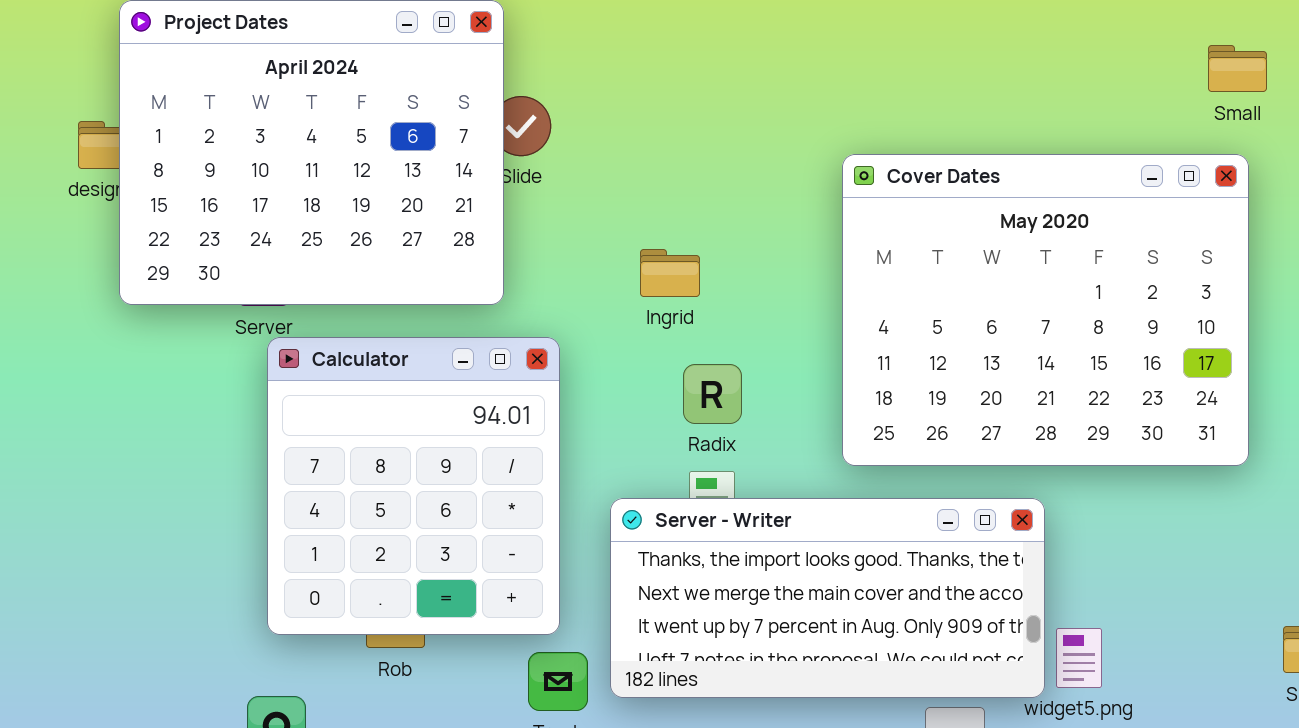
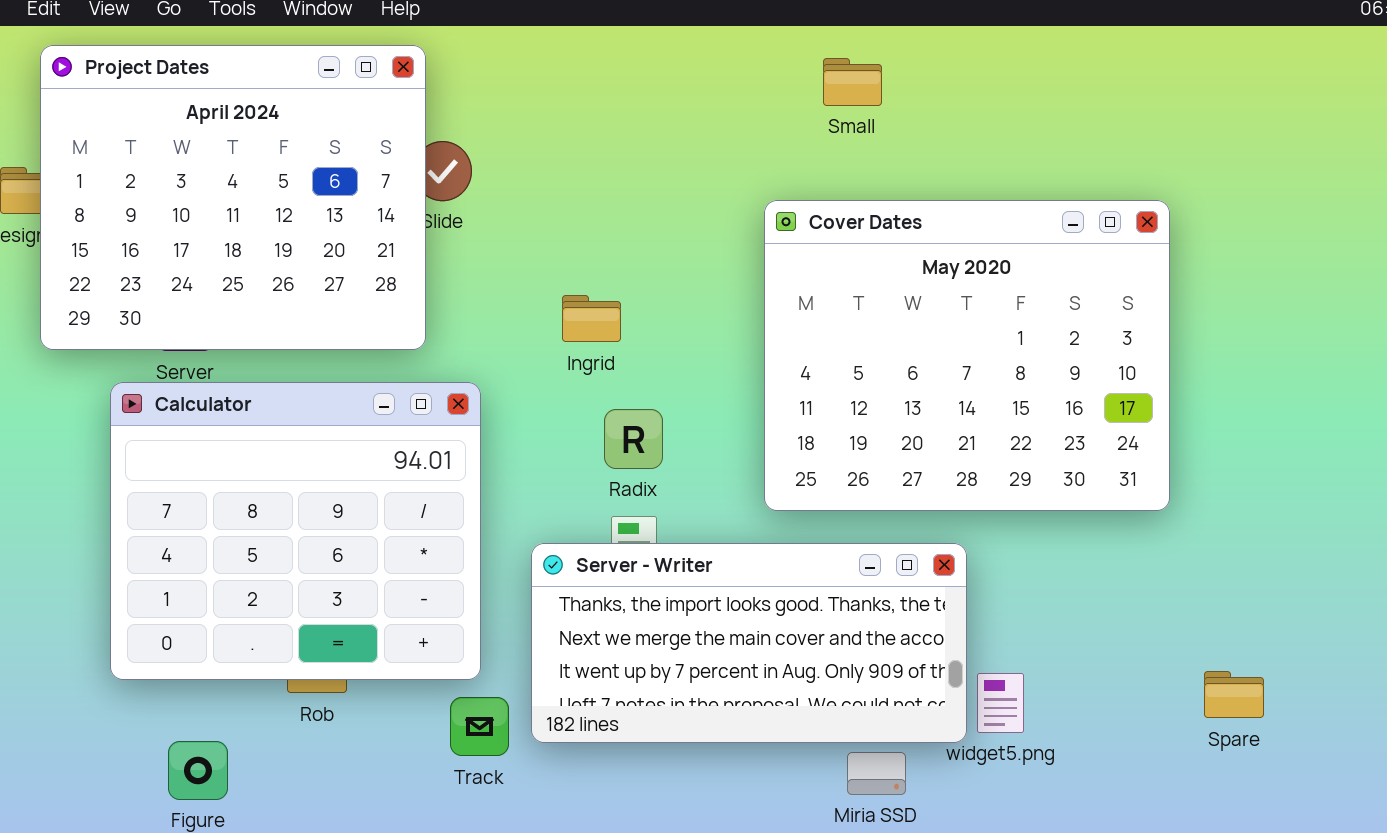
Small: [1208,45,1267,92] -> [823,58,882,106], moved
Calculator: [267,337,560,635] -> [110,382,481,680], resized

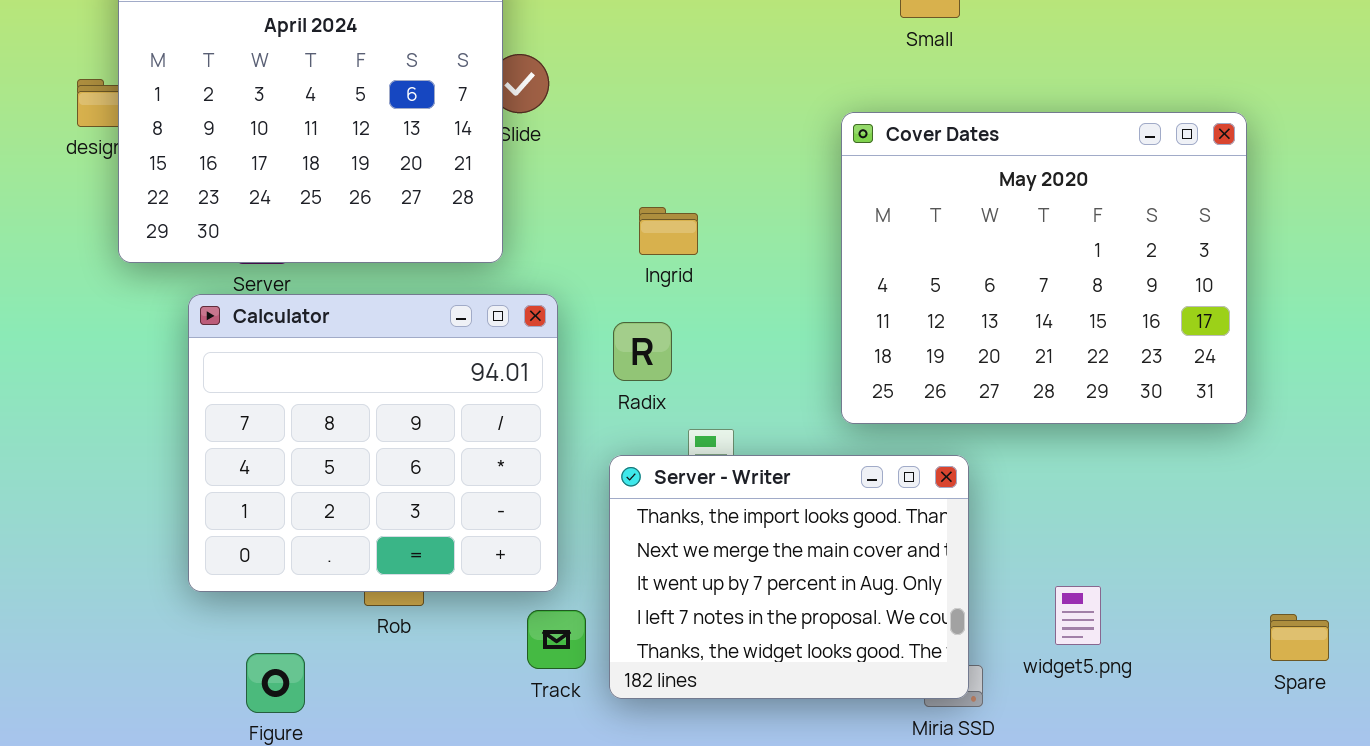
Radix: [604,409,663,469] -> [613,322,672,381], moved
Server - Writer: [531,543,967,743] -> [609,455,969,699], resized
Spare: [1204,671,1264,718] -> [1270,614,1329,661], moved

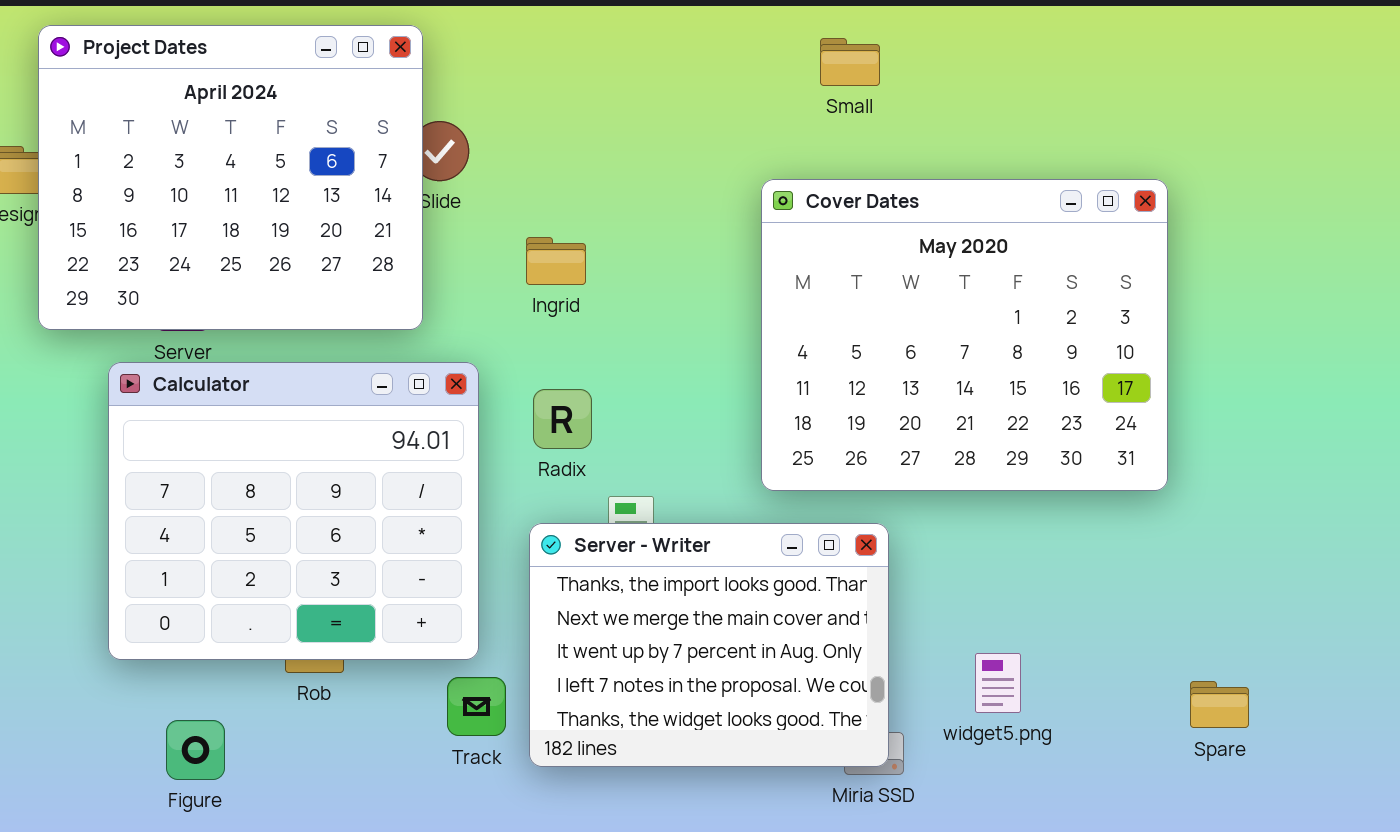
Ingrid: [639,207,698,255] -> [526,237,586,285], moved

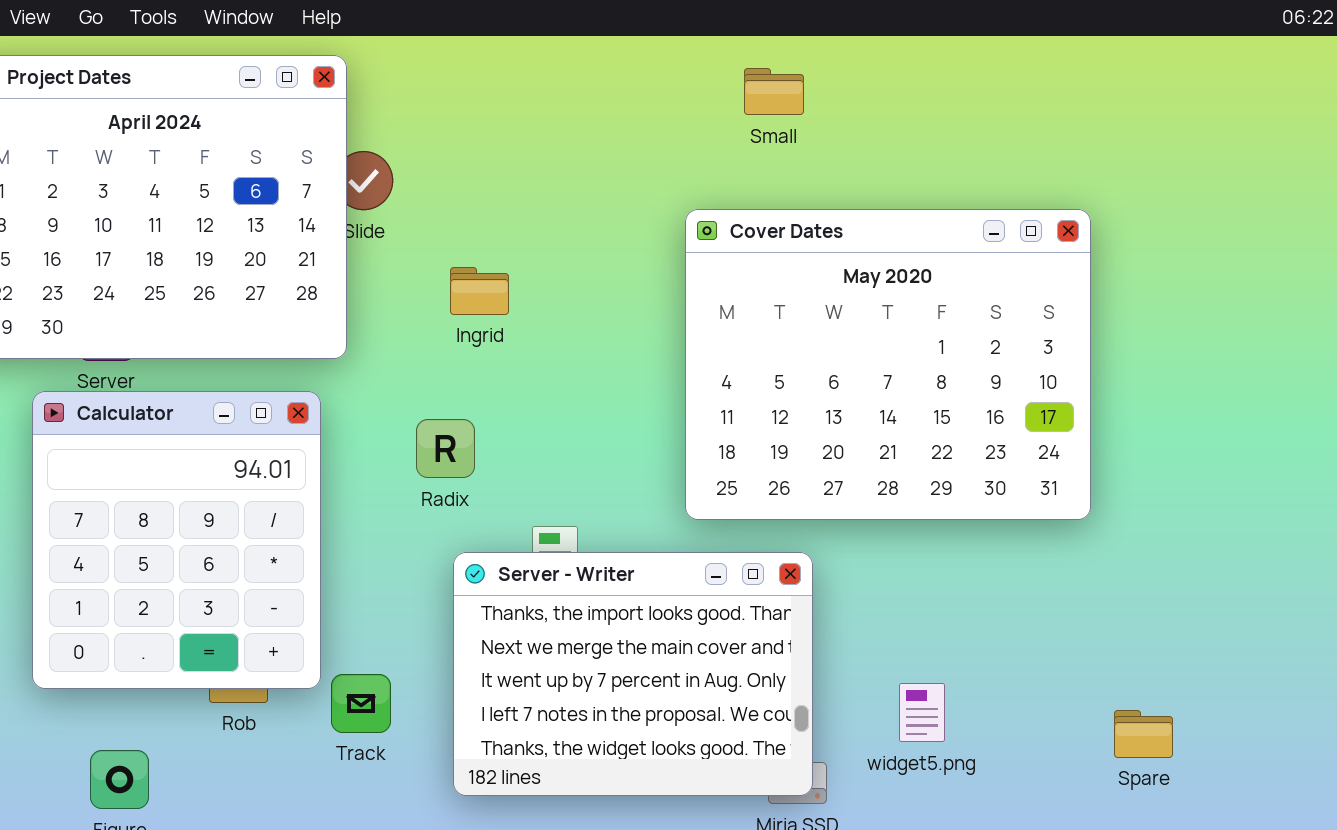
Calculator: [108,362,479,660] -> [32,391,321,689], resized
Radix: [533,389,592,449] -> [416,419,475,478], moved
Track: [447,677,506,736] -> [331,674,391,733], moved

